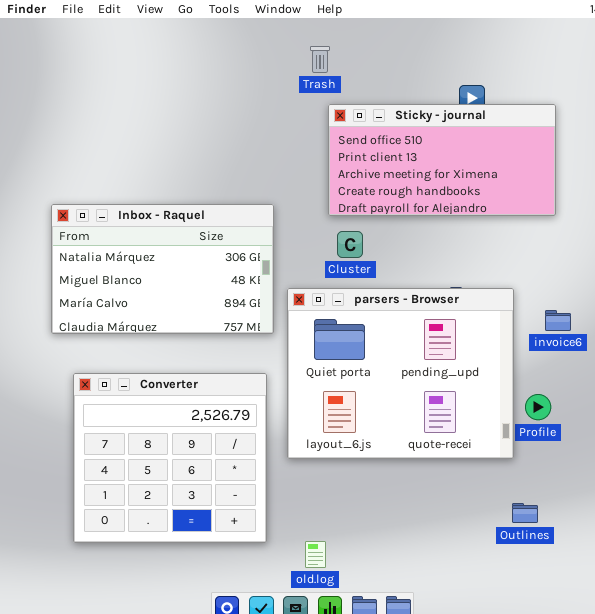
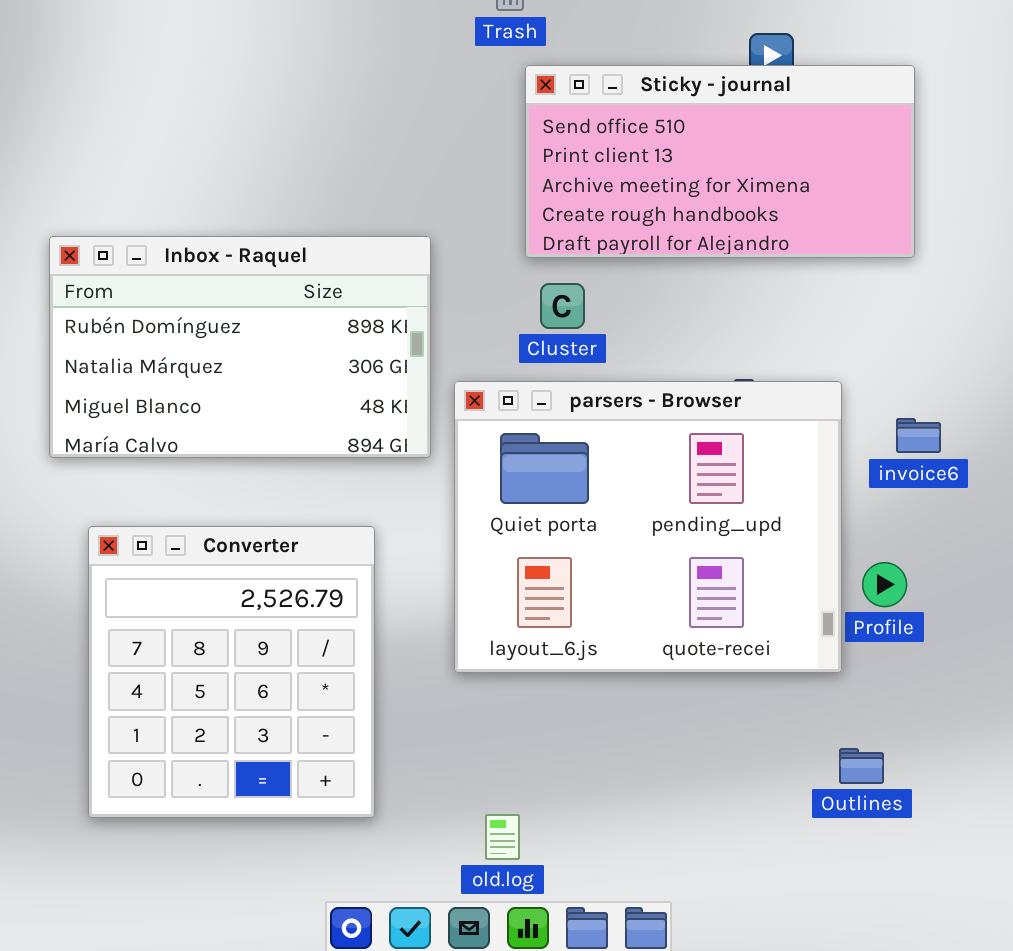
Inbox - Raquel: [51,204,274,334] -> [49,236,431,458], scrolled up 1 row
Converter: [73,373,267,543] -> [88,526,375,818], resized

